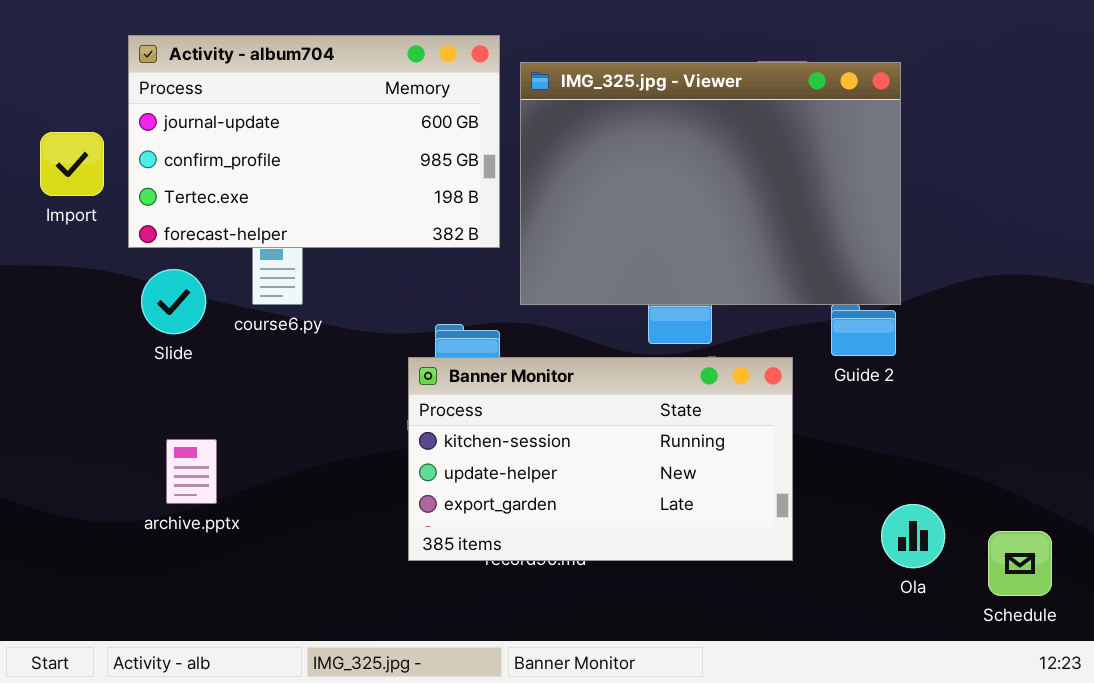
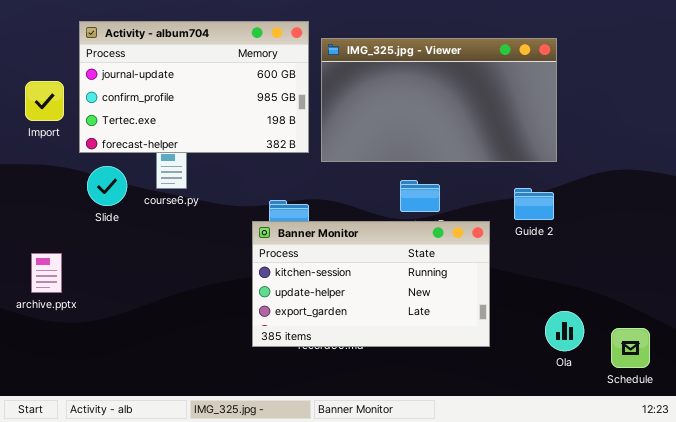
IMG_325.jpg - Viewer: [520,62,901,305] -> [321,38,557,162], resized
archive.pptx: [166,439,217,504] -> [31,253,62,293], moved

